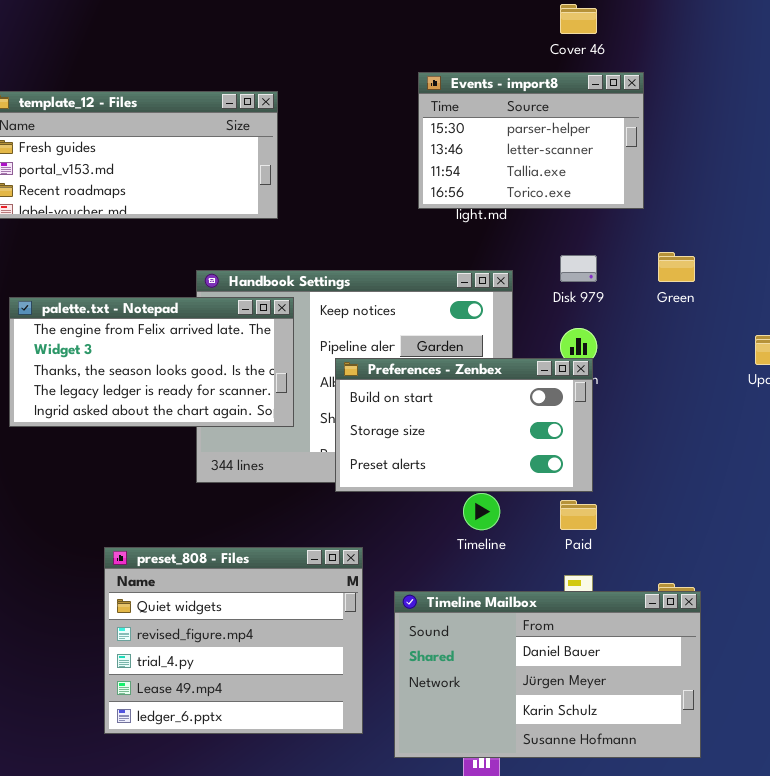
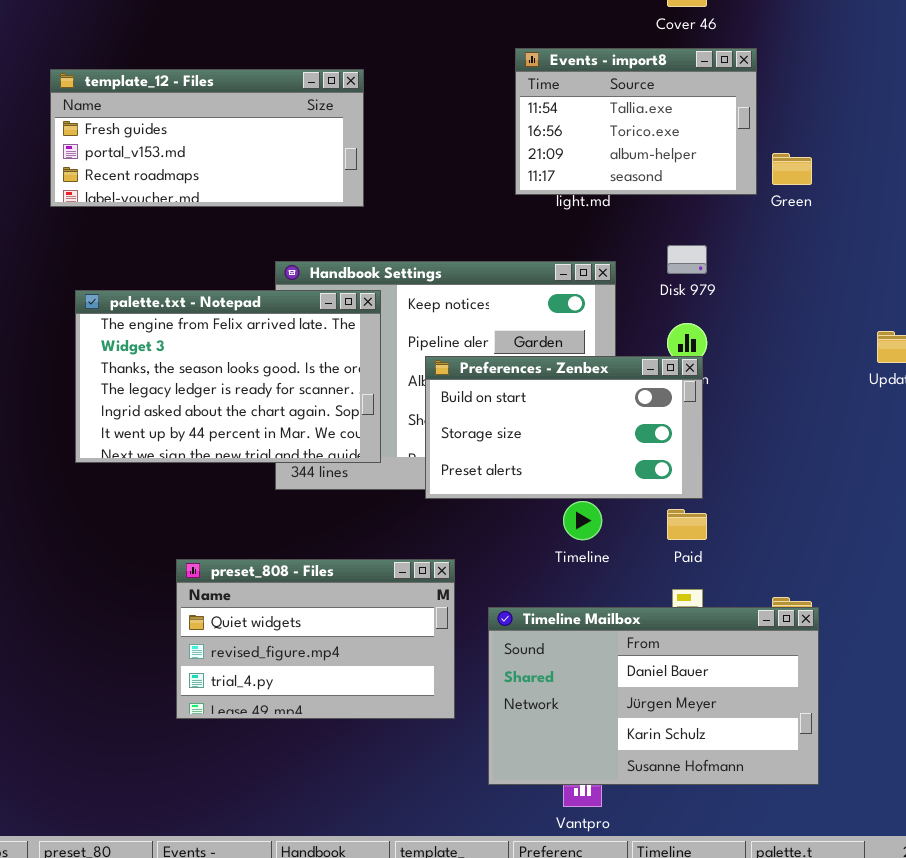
Events - import8: [418,72,644,209] -> [515,48,757,195], scrolled down 2 rows
Green: [658,252,695,282] -> [772,153,812,185], moved
palette.txt - Notepad: [9,297,294,427] -> [75,290,381,463], resized
preset_808 - Files: [104,547,363,734] -> [176,559,455,719], resized

